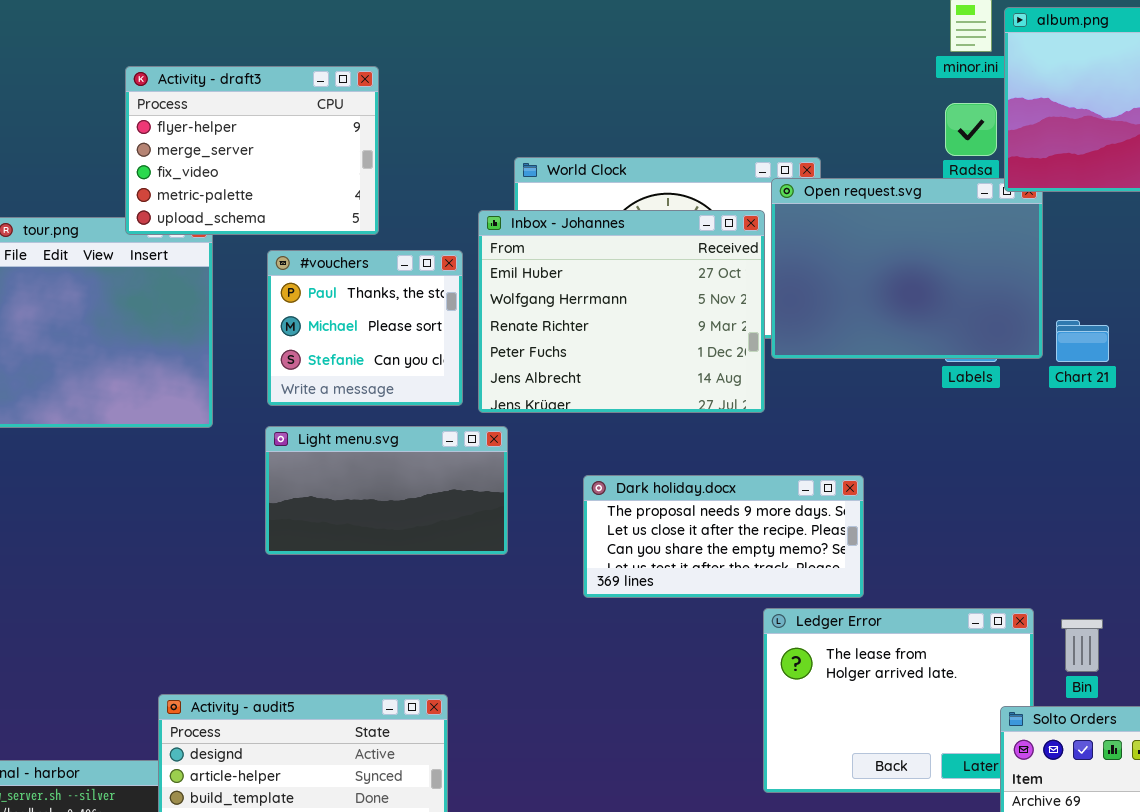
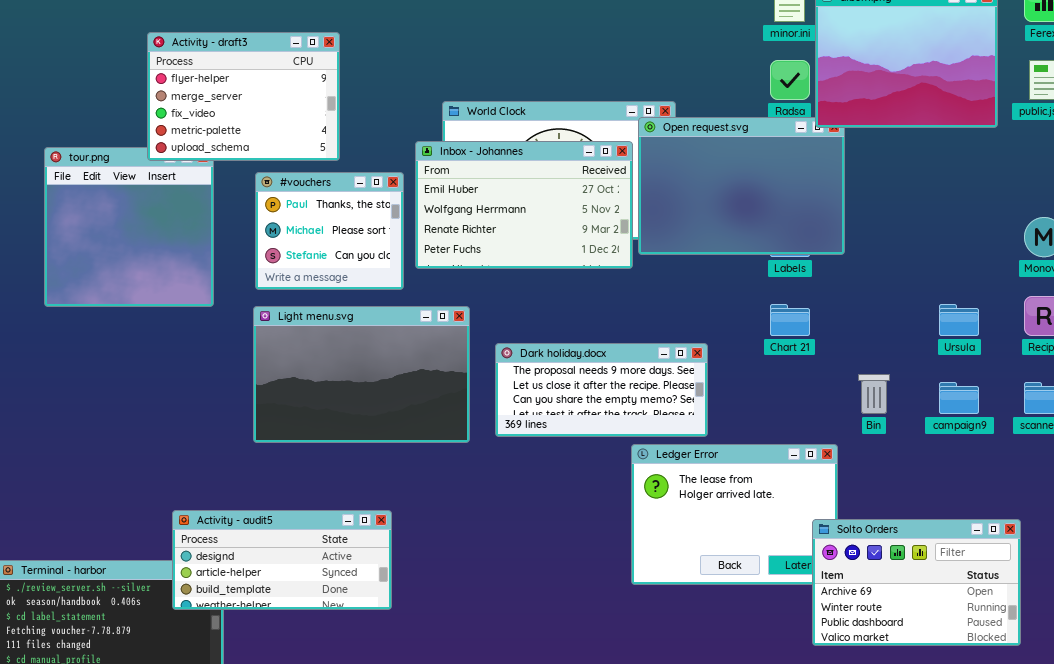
Inbox - Johannes: [478,210,765,413] -> [415,141,633,269], resized
Chart 21: [1056,320,1109,362] -> [770,304,810,336], moved
Light menu.svg: [265,426,508,555] -> [253,306,470,443], resized
Bin: [1061,619,1103,672] -> [858,374,890,414], moved

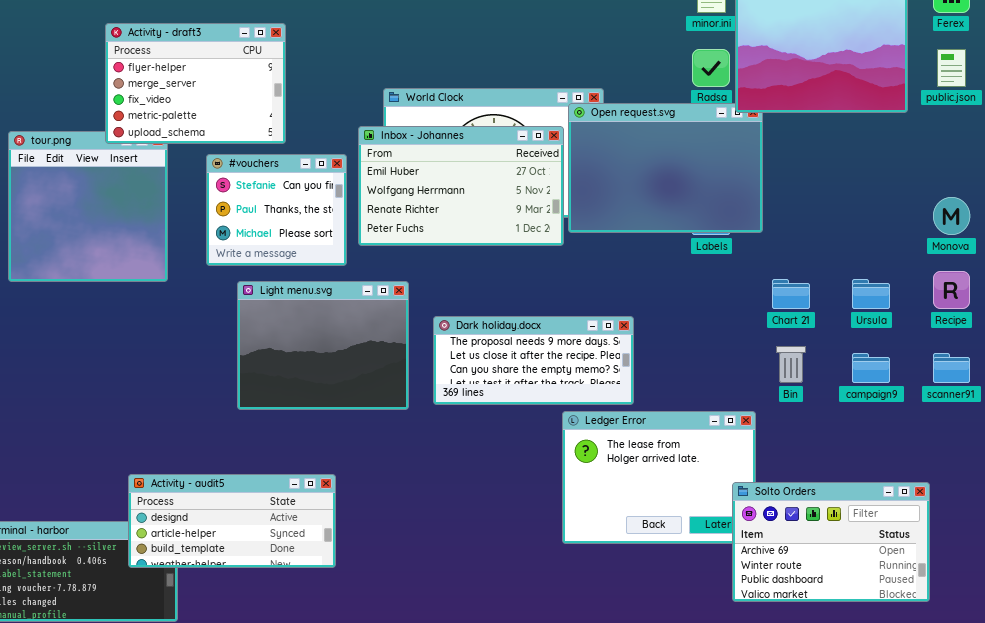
#vouchers: [255,172,404,290] -> [206,154,347,266], scrolled up 1 row
Chart 21: [770,304,810,336] -> [772,279,810,309], moved
Light menu.svg: [253,306,470,443] -> [237,281,409,410], resized

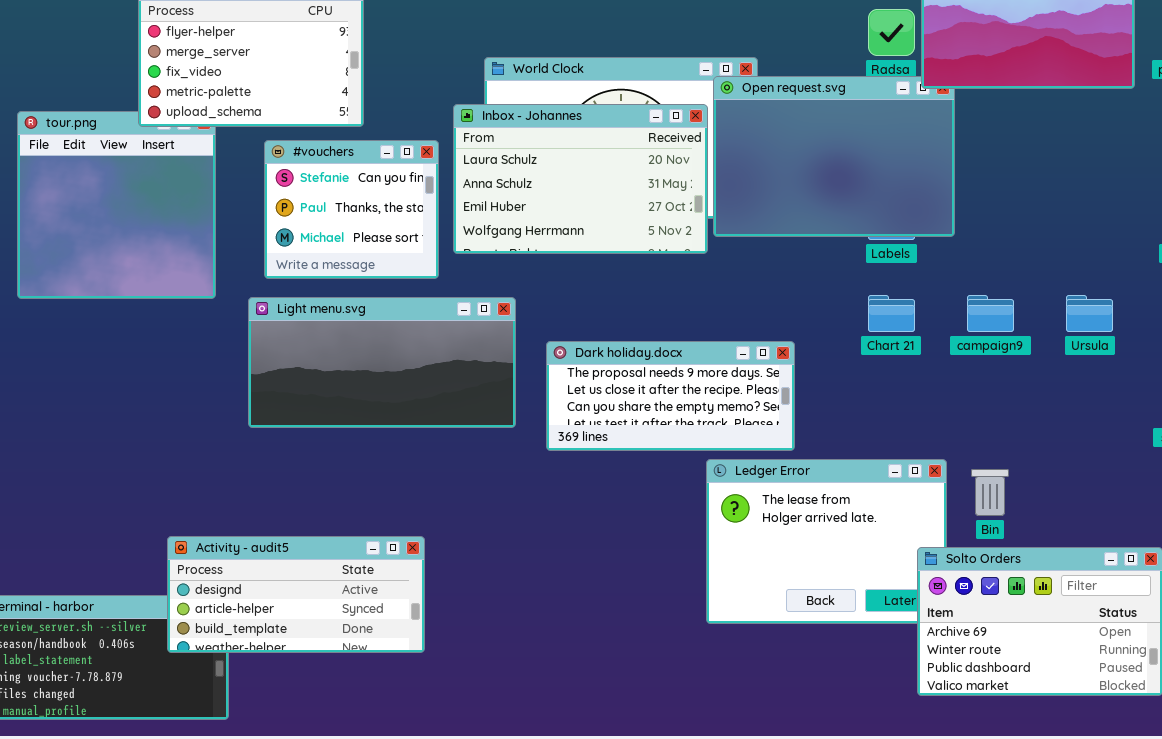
Inbox - Johannes: [358,126,564,246] -> [453,104,708,254], scrolled up 2 rows
Chart 21: [772,279,810,309] -> [868,295,915,332], moved
Light menu.svg: [237,281,409,410] -> [248,297,516,428], resized
Bin: [776,346,806,383] -> [971,469,1009,516], moved
campaign9: [852,353,890,383] -> [967,295,1014,332], moved

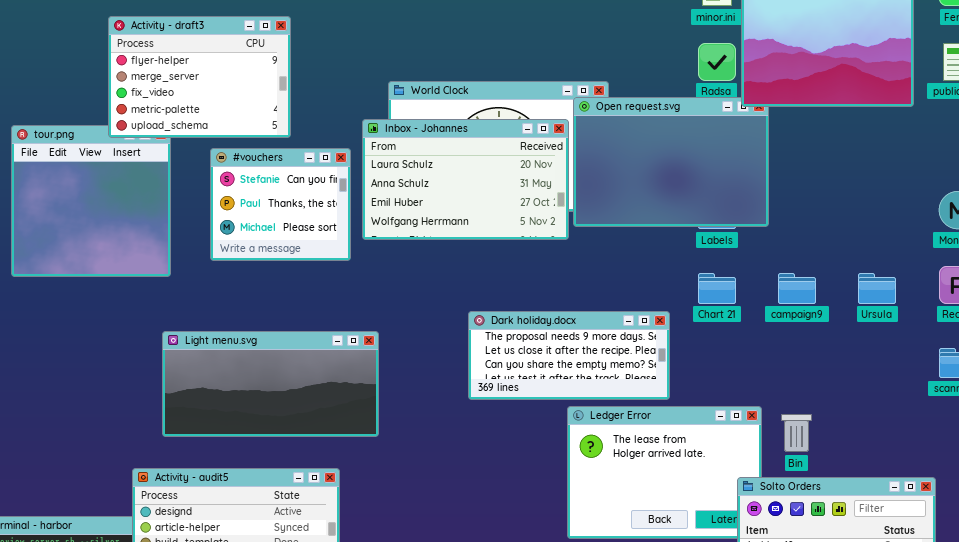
Light menu.svg: [248,297,516,428] -> [162,331,379,437], moved
Dark holiday.docx: [546,341,795,451] -> [468,311,670,400], moved

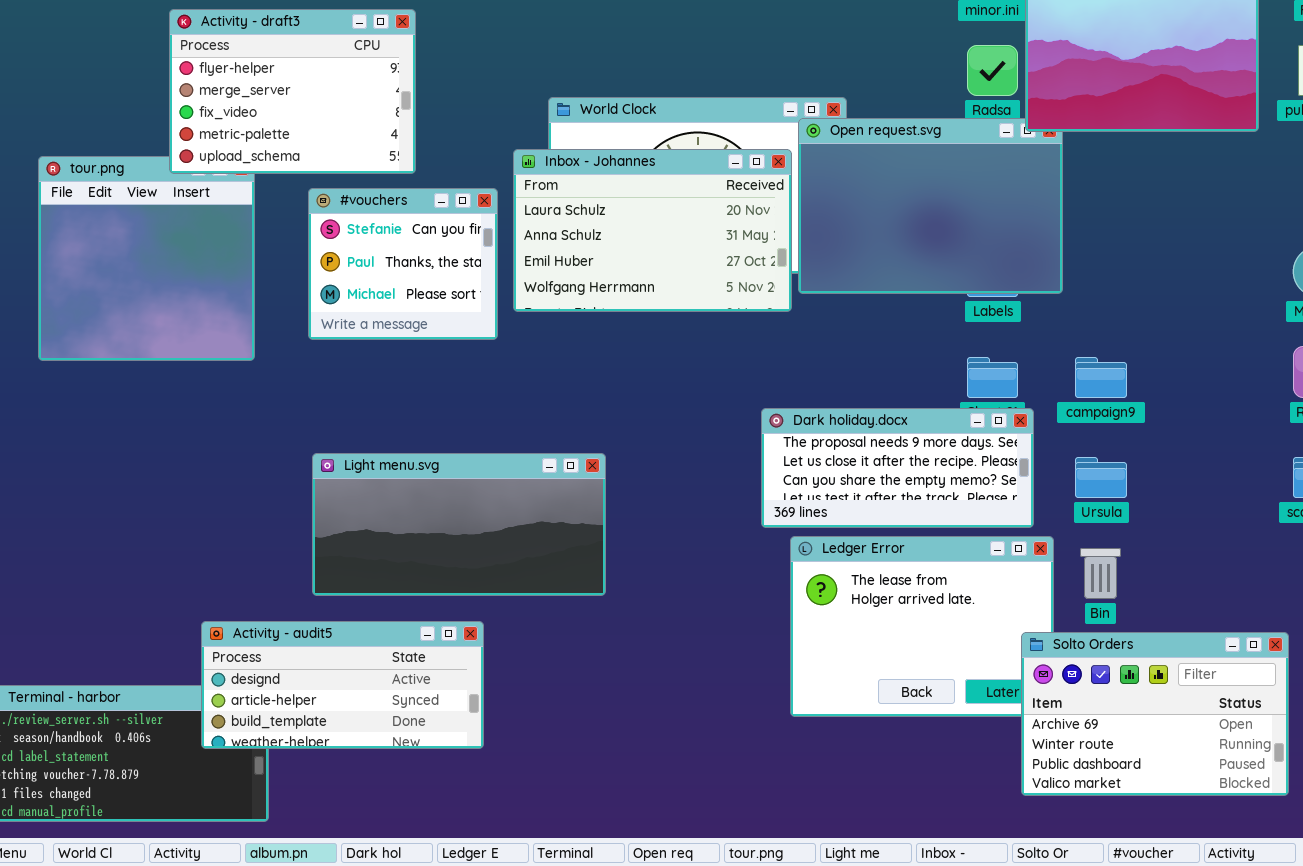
Ursula: [858,273,896,304] -> [1075,457,1127,498], moved
Dark holiday.docx: [468,311,670,400] -> [761,408,1034,528], moved
Light menu.svg: [162,331,379,437] -> [312,453,606,596], moved

